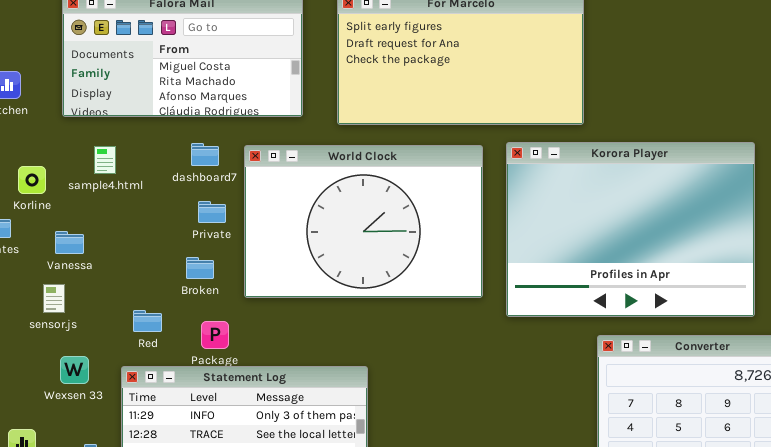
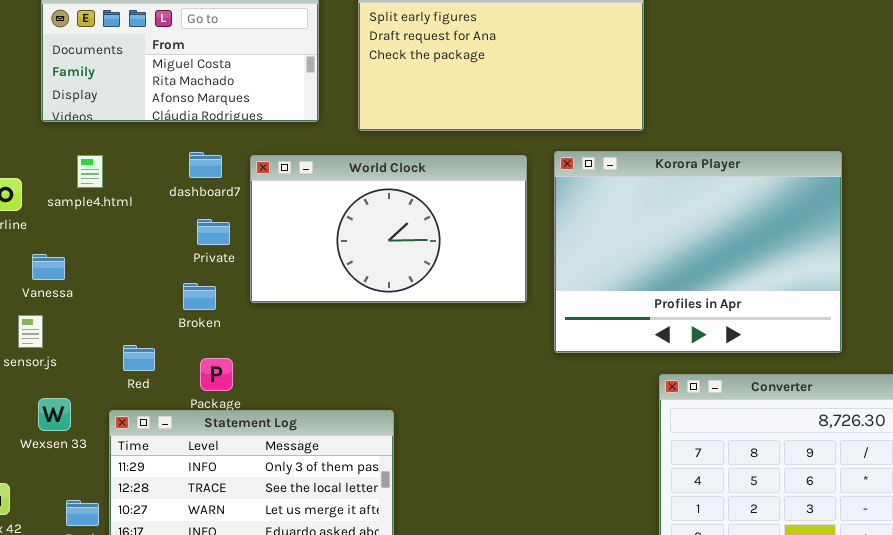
World Clock: [244,145,483,298] -> [250,155,527,303], resized

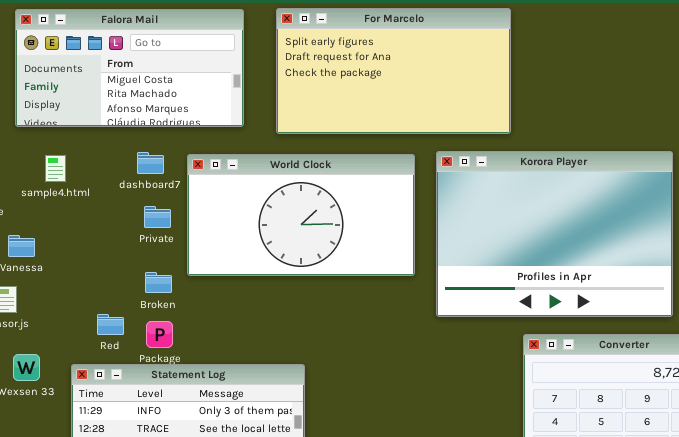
Broken: [183,283,216,310] -> [145,272,172,293], moved
Red: [123,345,155,371] -> [97,314,124,335], moved

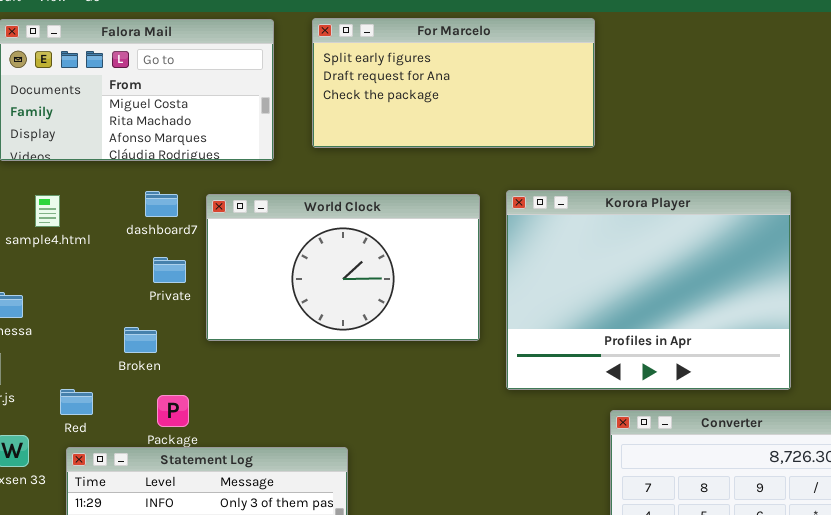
For Marcelo: [276,8,511,134] -> [312,18,595,148], resized
Broken: [145,272,172,293] -> [124,327,157,353], moved
Red: [97,314,124,335] -> [60,389,93,415], moved

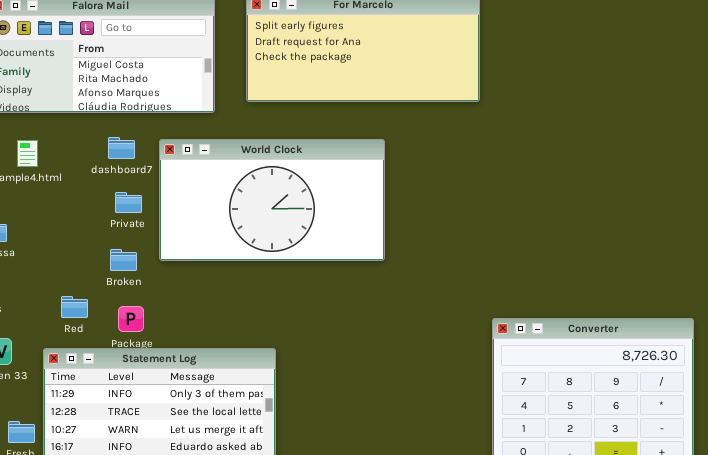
Korora Player: [506,190,791,390] -> none, closed
Broken: [124,327,157,353] -> [110,249,137,271], moved
Red: [60,389,93,415] -> [61,296,88,318], moved

